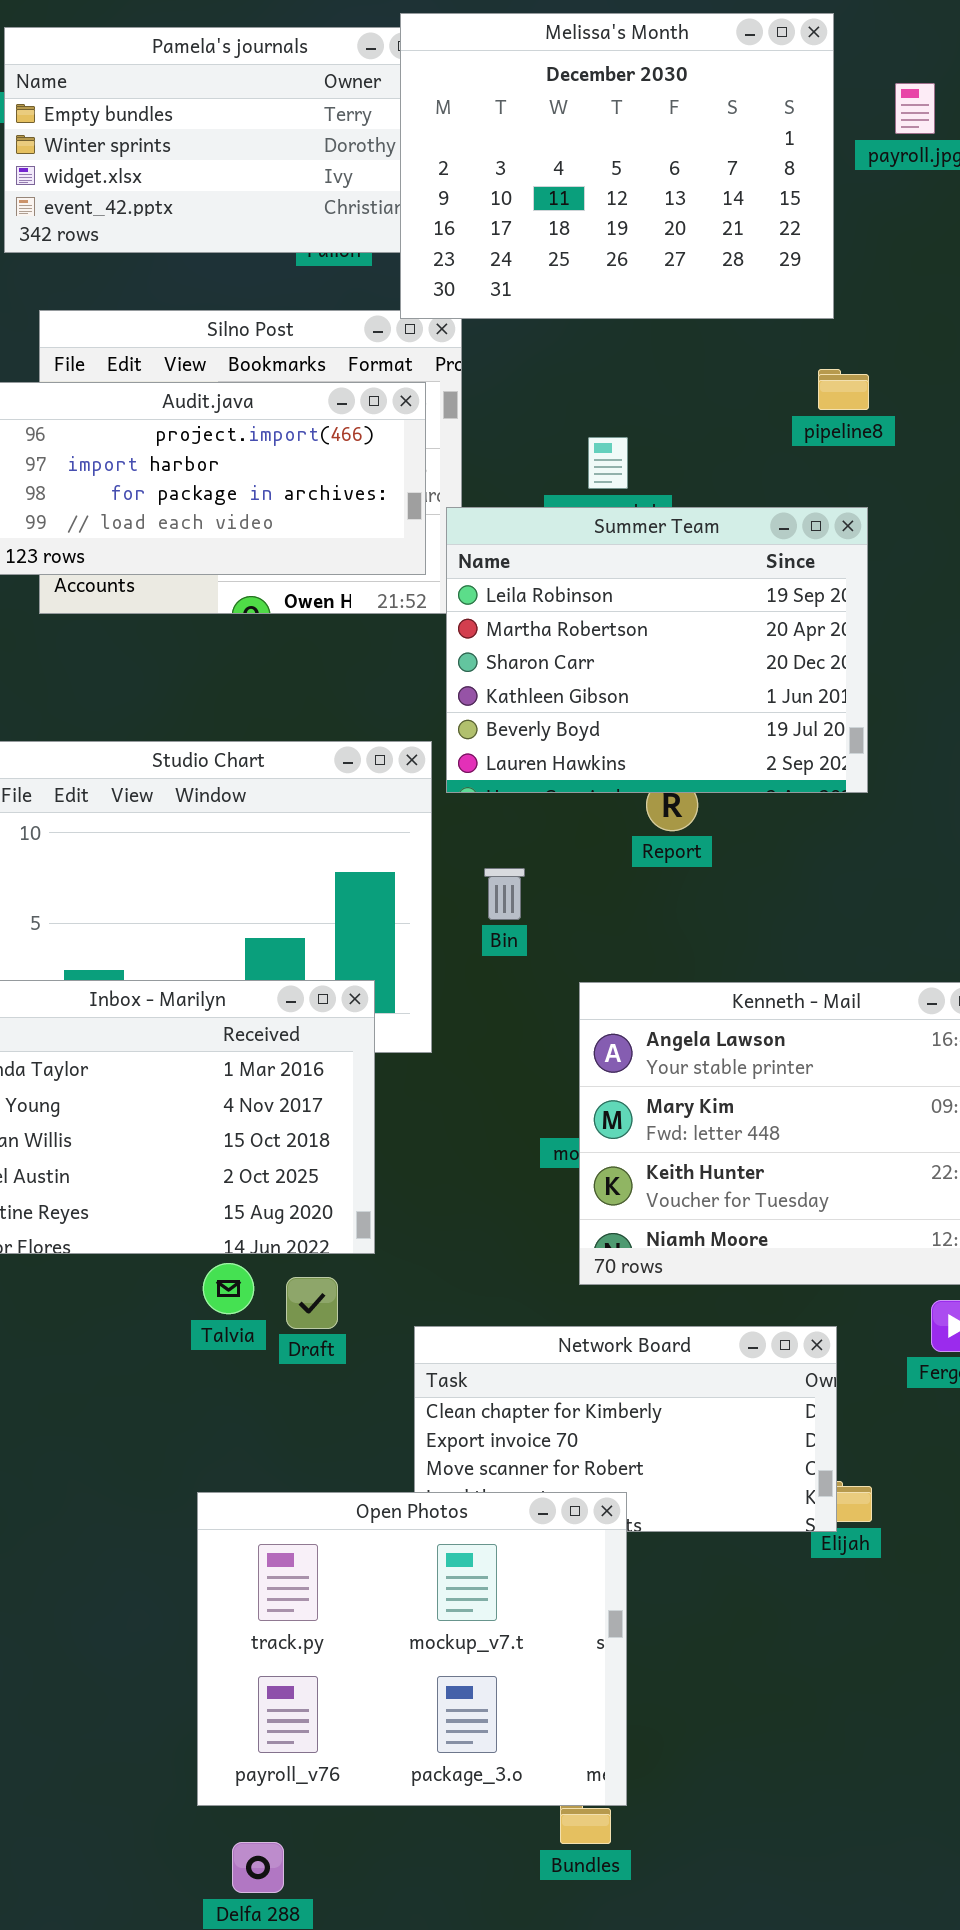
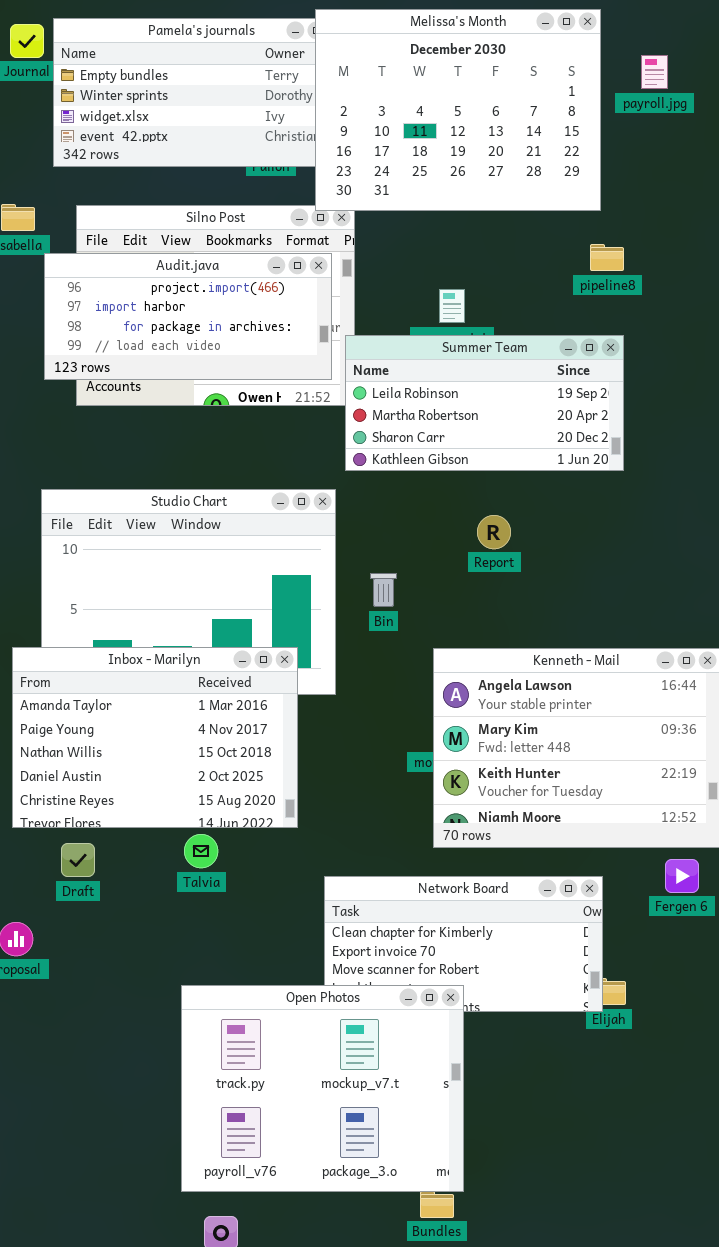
Summer Team: [446,507,868,793] -> [345,335,624,471], resized
Draft: [286,1277,338,1329] -> [61,843,95,877], moved

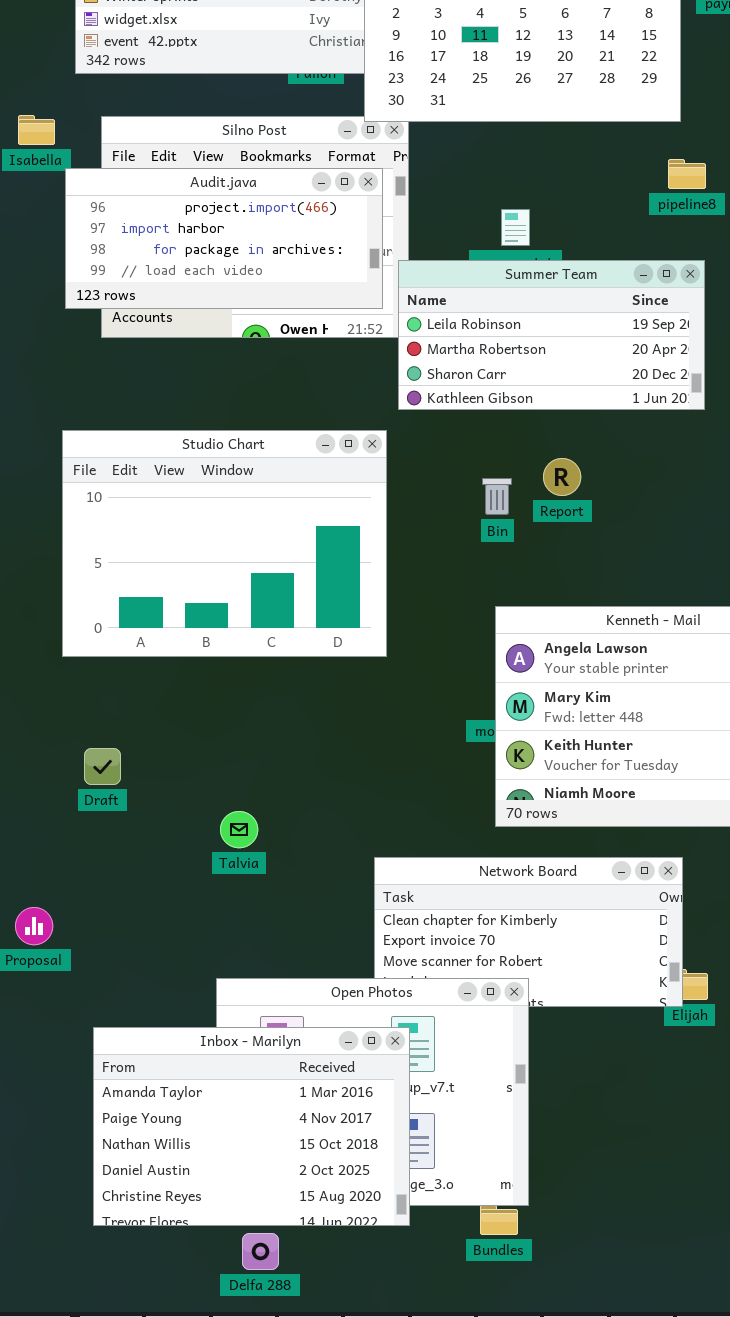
Bin: [370,573,397,607] -> [482,478,512,515], moved
Inbox - Marilyn: [12,647,298,828] -> [93,1027,410,1226], moved
Draft: [61,843,95,877] -> [84,748,121,785], moved

